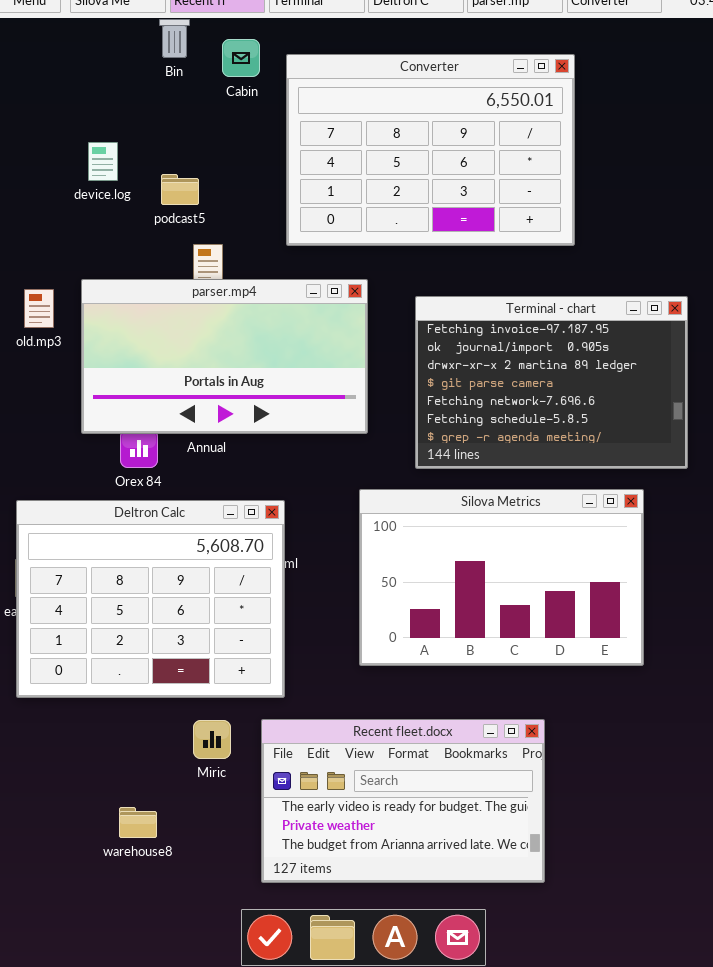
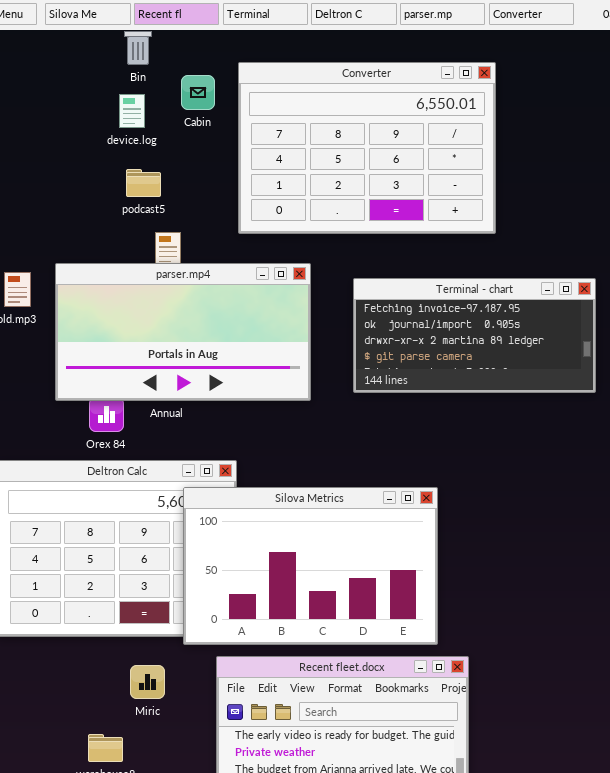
Cabin: [222,39,260,77] -> [181,75,215,110], moved
device.log: [88,142,118,181] -> [119,94,145,128], moved
Terminal - chart: [415,296,688,469] -> [353,278,596,393], resized
Silova Metrics: [359,489,644,666] -> [183,487,438,645], moved
Miric: [193,720,231,759] -> [130,665,165,699], moved

